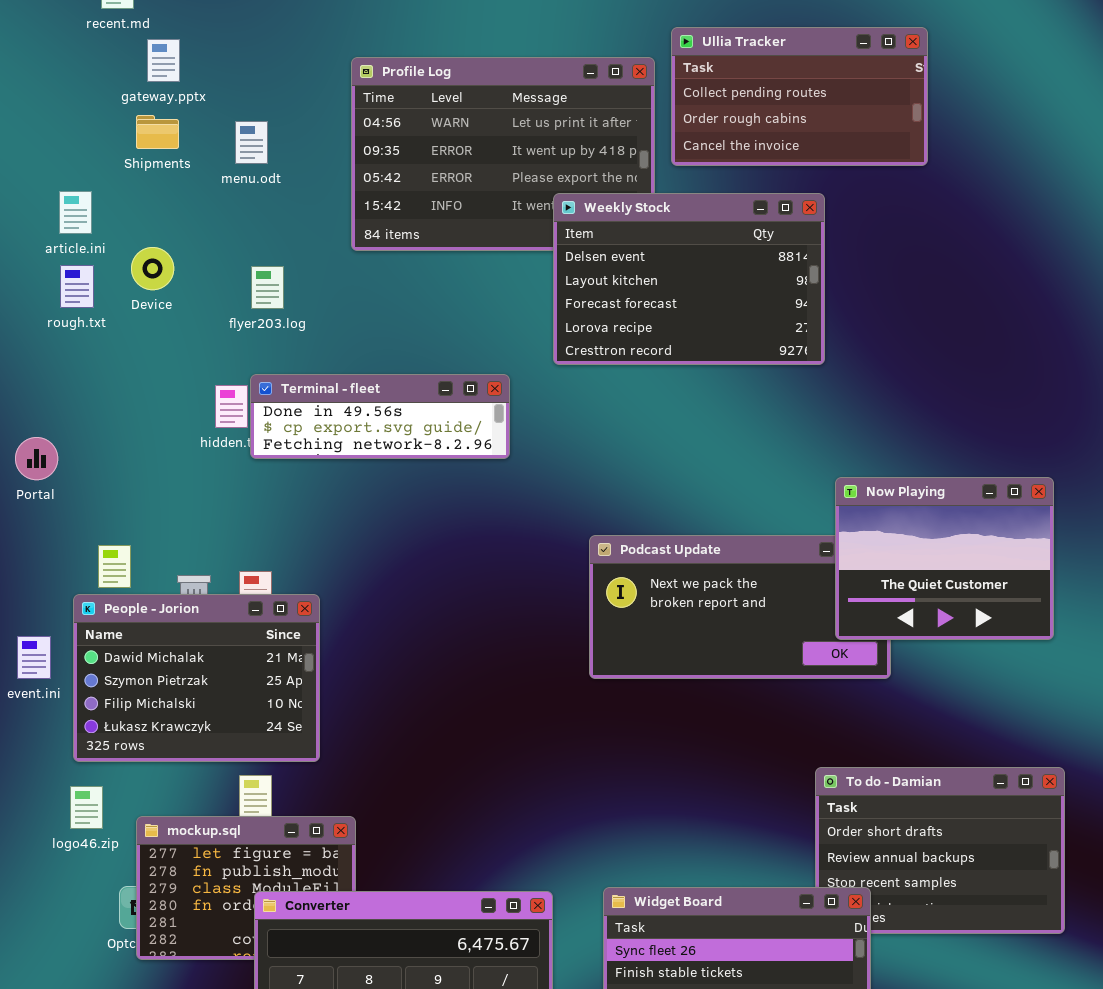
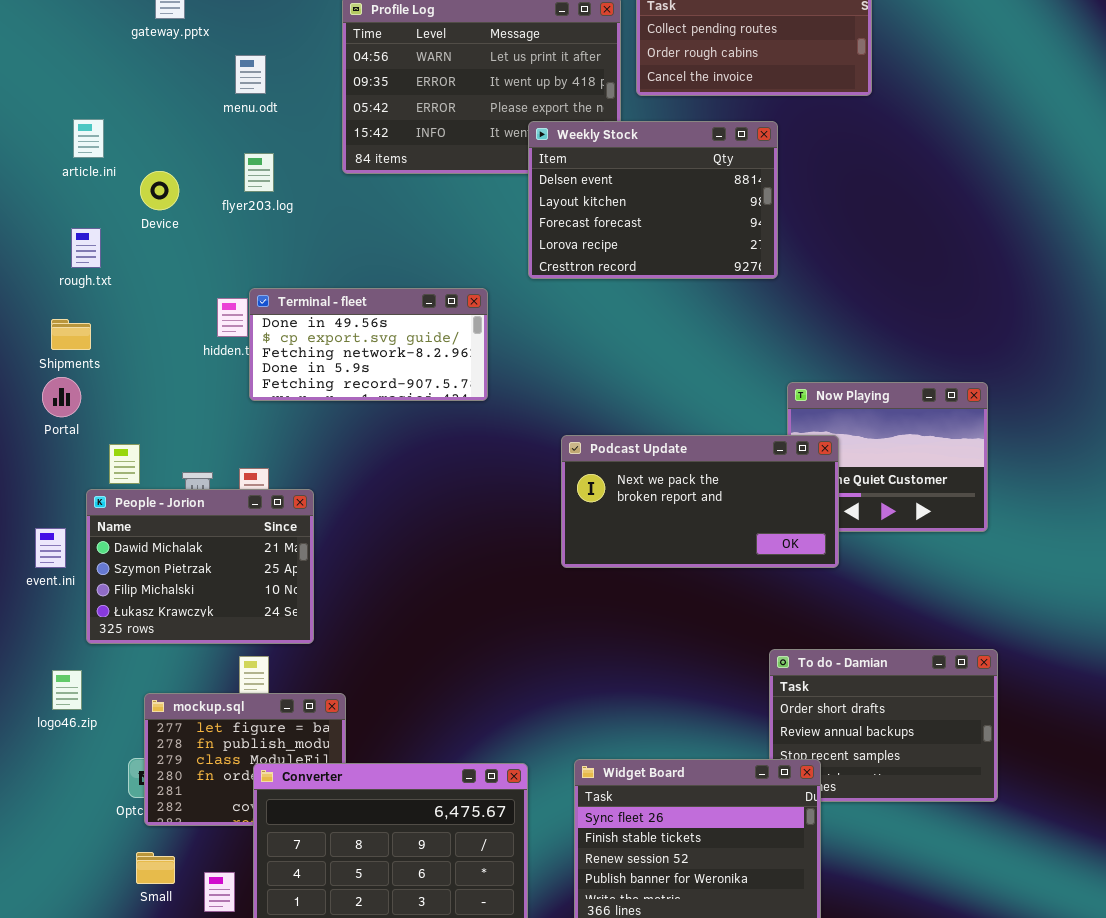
Shipments: [136,115,179,149] -> [51,319,91,350], moved
rough.txt: [60,265,94,308] -> [71,228,101,268], moved
flyer203.log: [251,266,284,309] -> [244,153,274,192], moved
Terminal - fleet: [250,374,510,459] -> [249,288,488,401], resized
Portal: [15,437,58,480] -> [42,377,81,417], moved
Podcast Update: [589,535,891,679] -> [561,435,839,568], raised
logo46.zip: [70,786,103,829] -> [52,670,82,710], moved

